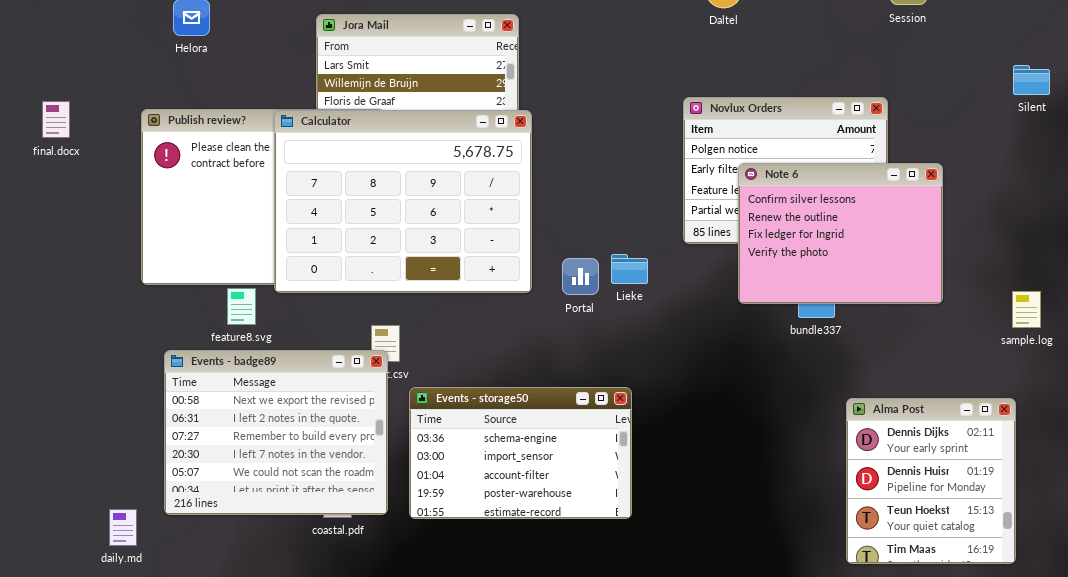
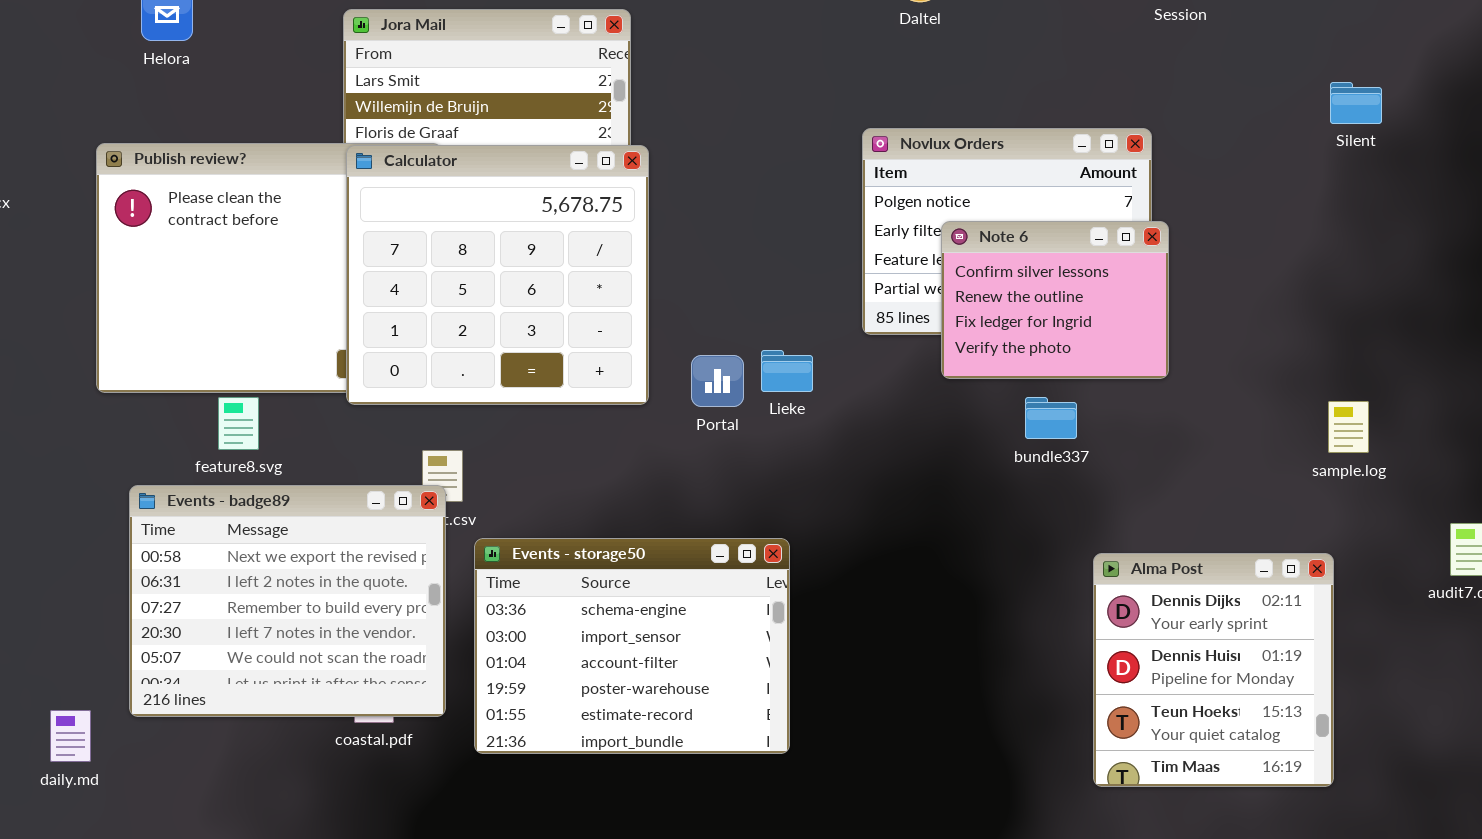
Calculator: [274,110,532,293] -> [346,145,649,405], resized
Note 6: [738,163,943,304] -> [941,221,1169,379], resized
Events - storage50: [409,387,632,519] -> [474,538,790,754], resized

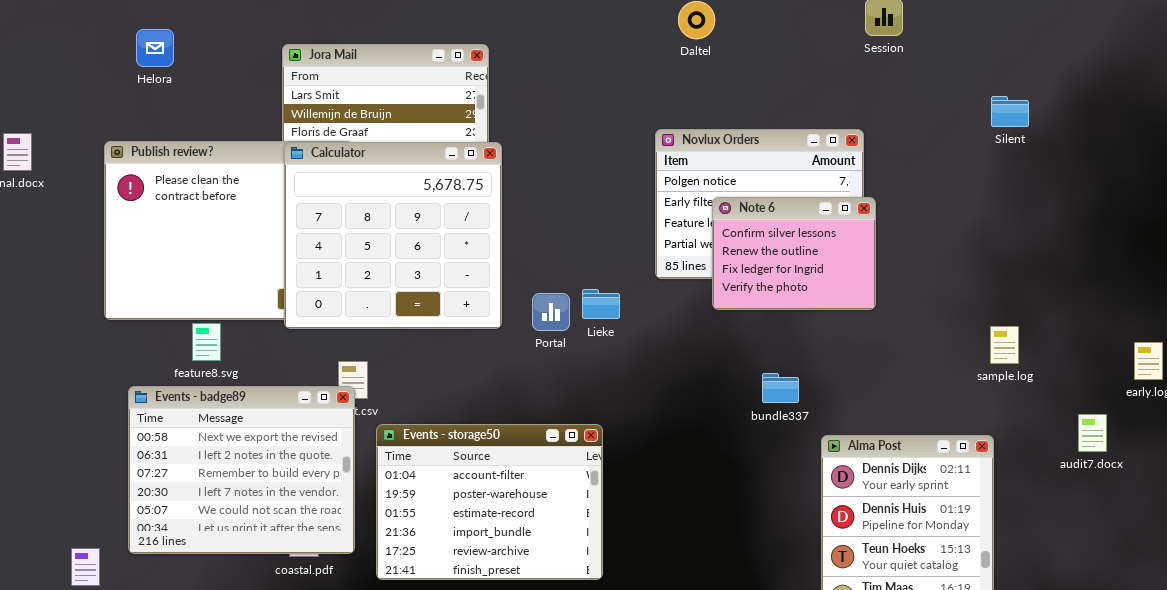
bundle337: [1025,397,1077,439] -> [762,373,799,403], moved
Events - storage50: [474,538,790,754] -> [376,424,603,580], scrolled down 2 rows

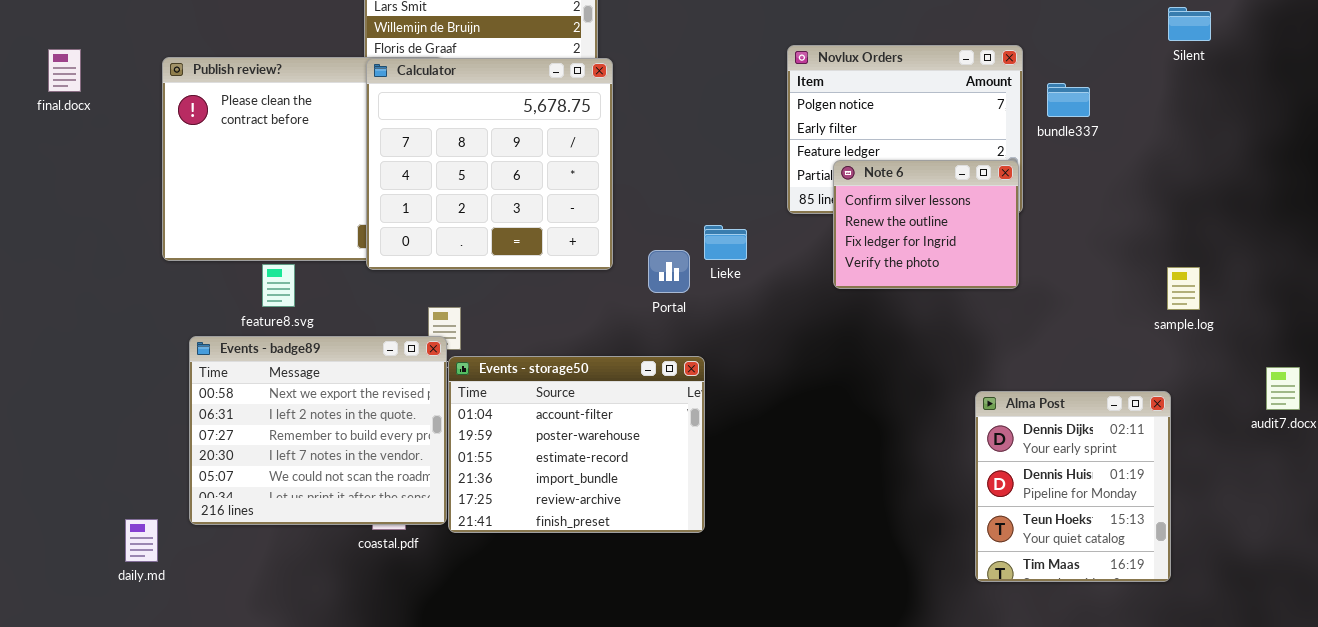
Note 6: [712,197,876,310] -> [833,160,1019,289], moved
Portal: [532,293,570,331] -> [648,250,690,293], moved
bundle337: [762,373,799,403] -> [1047,83,1090,117], moved
Events - storage50: [376,424,603,580] -> [448,356,705,533], moved

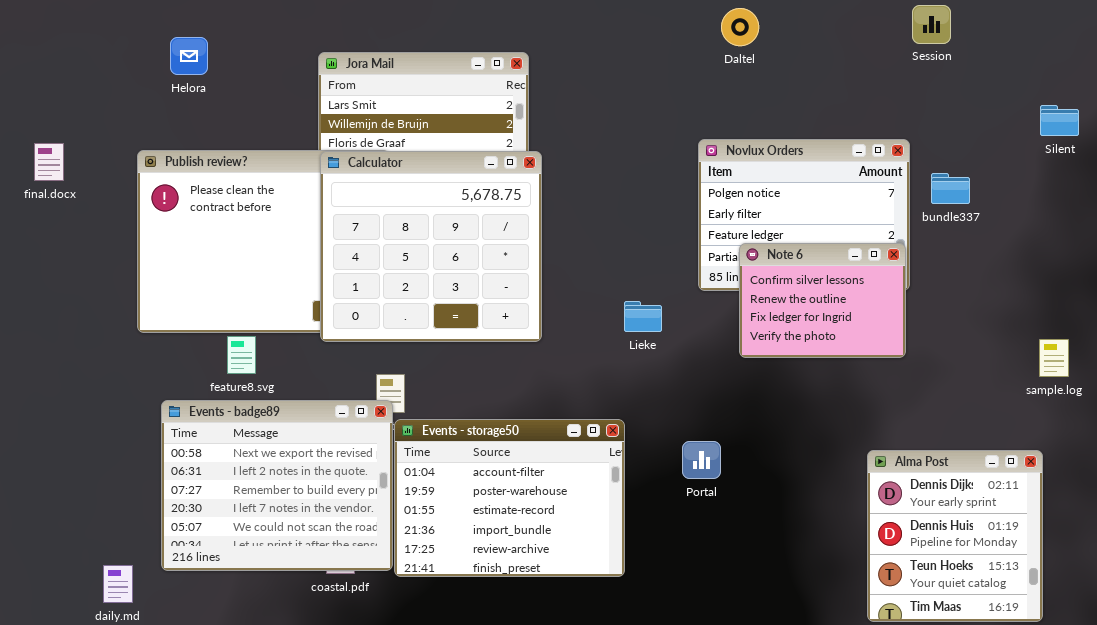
Portal: [648,250,690,293] -> [682,441,721,479], moved

